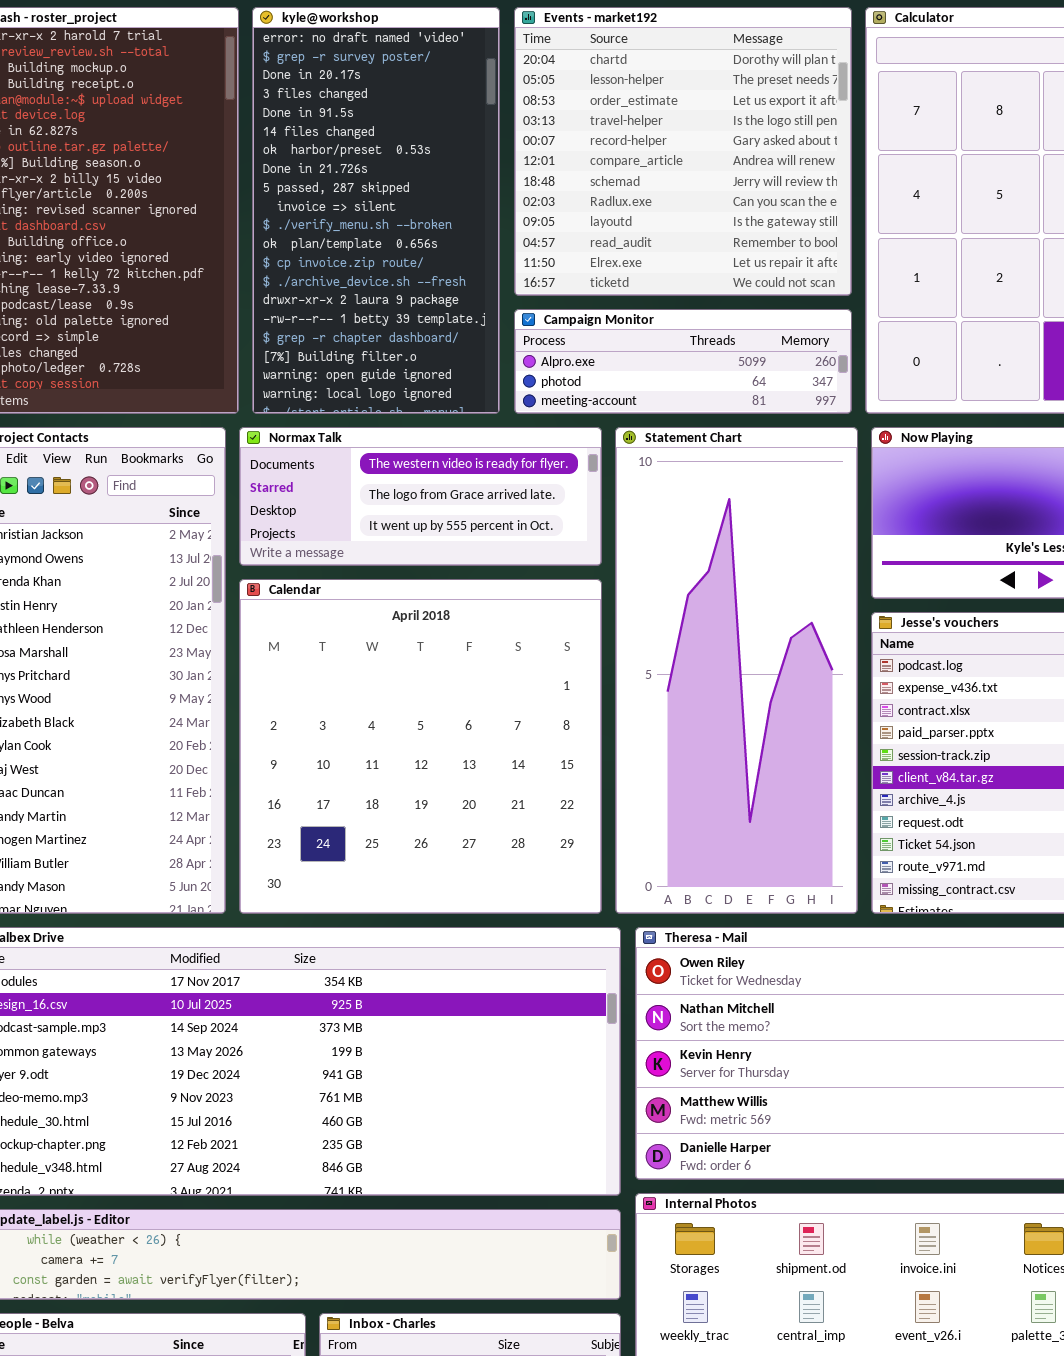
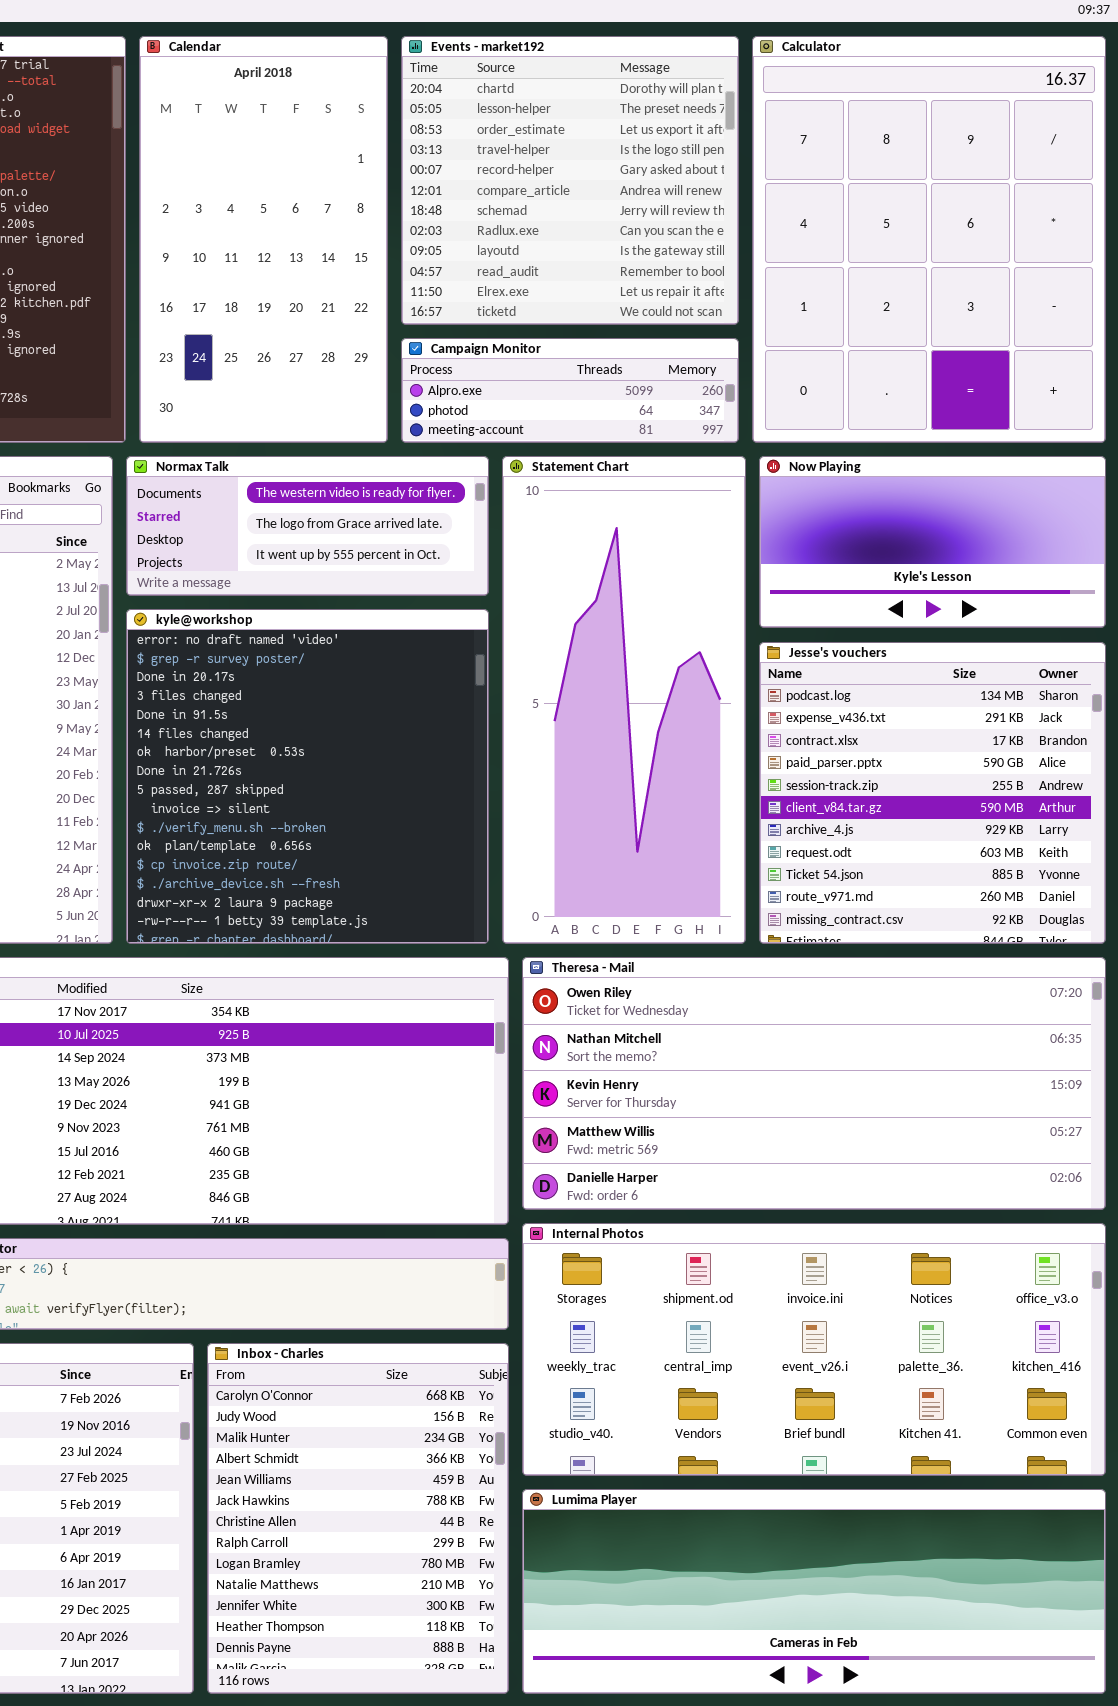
kyle@workshop: [252,7,500,414] -> [126,609,489,944], moved, resized
Calendar: [239,579,602,914] -> [139,36,388,443], moved, resized

